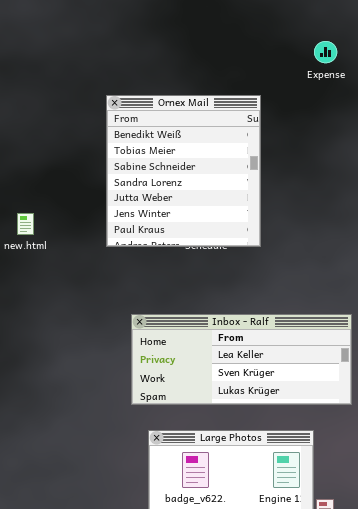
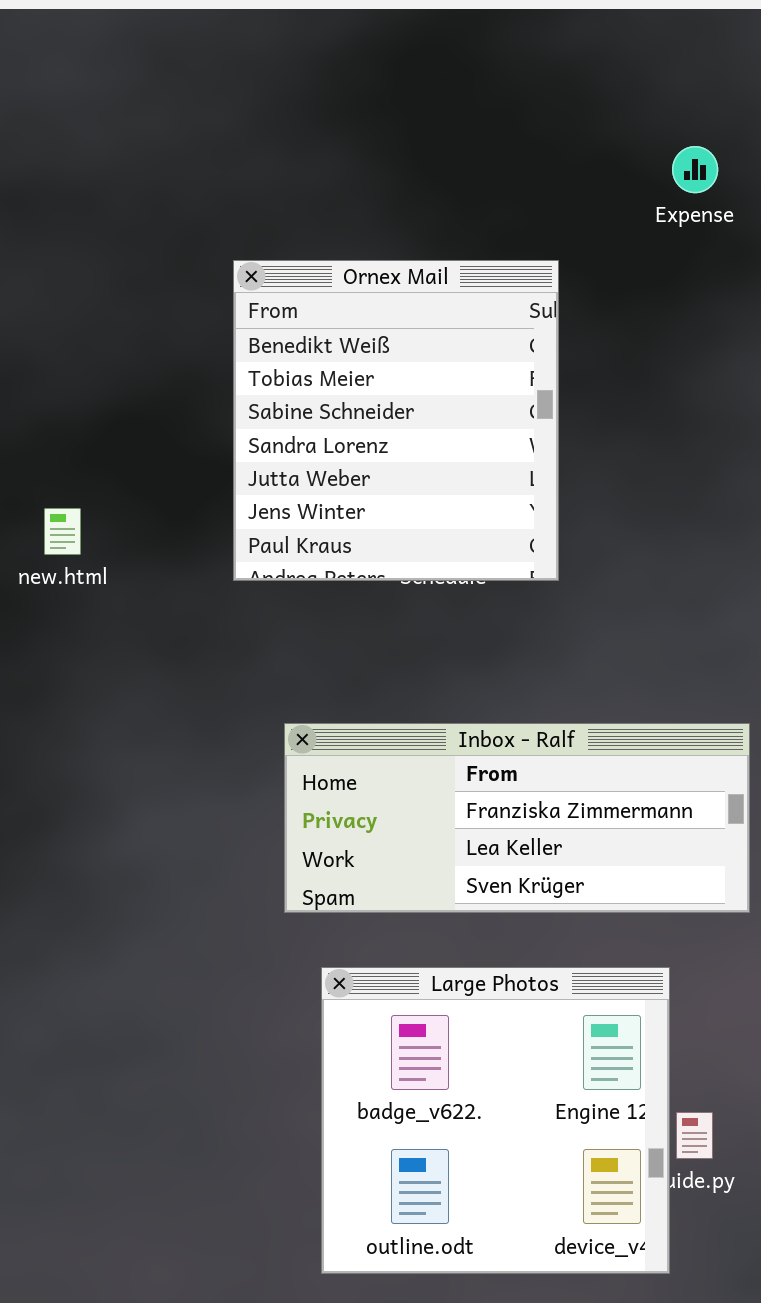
Inbox - Ralf: [131,314,352,405] -> [284,723,750,913], scrolled up 1 row

